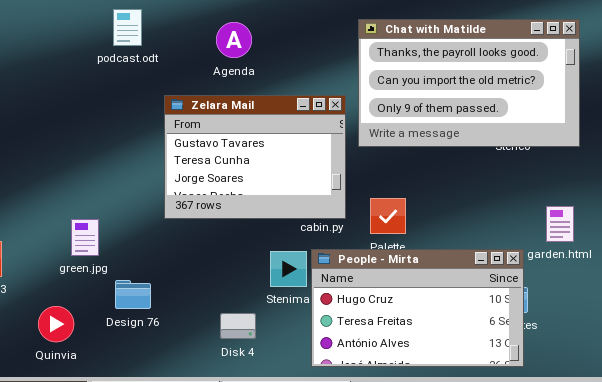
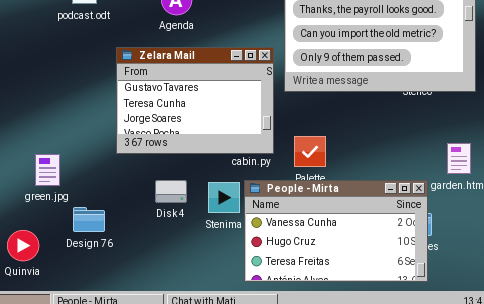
People - Mirta: [311,249,524,367] -> [244,180,428,282], scrolled up 1 row
Disk 4: [220,313,256,339] -> [155,180,187,203], moved

